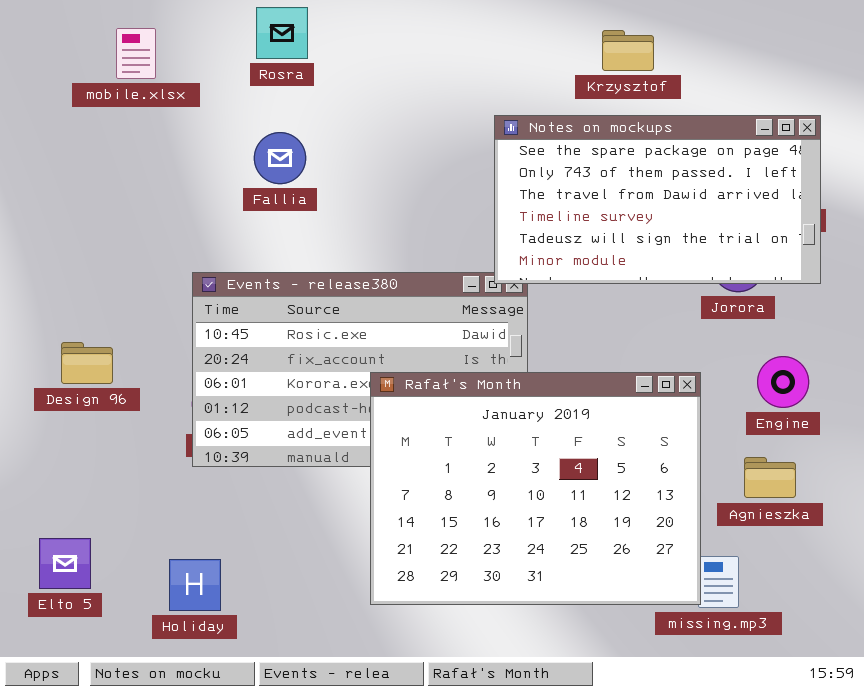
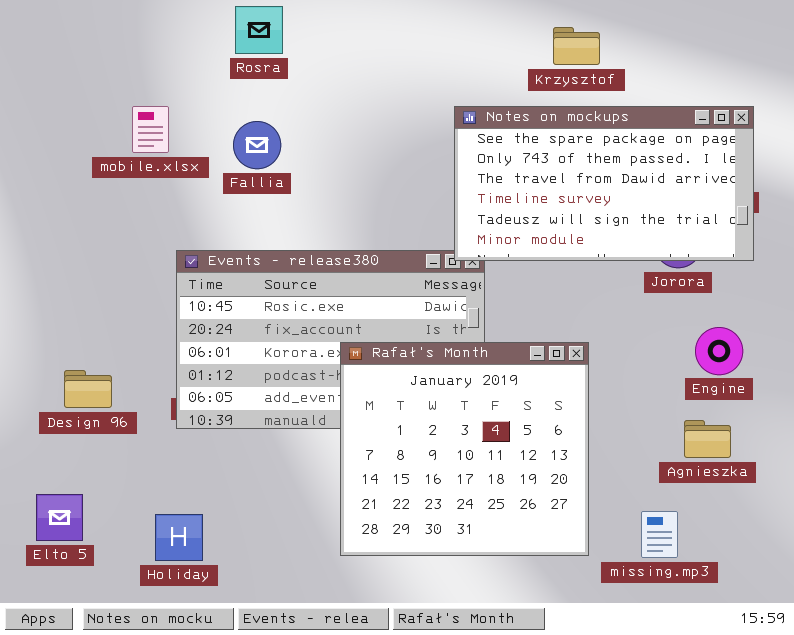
mobile.xlsx: [116,28,156,79] -> [132,106,169,153], moved
Design 96: [61,342,113,384] -> [64,370,112,408], moved
Rafał's Month: [370,372,701,605] -> [340,342,589,556], resized

